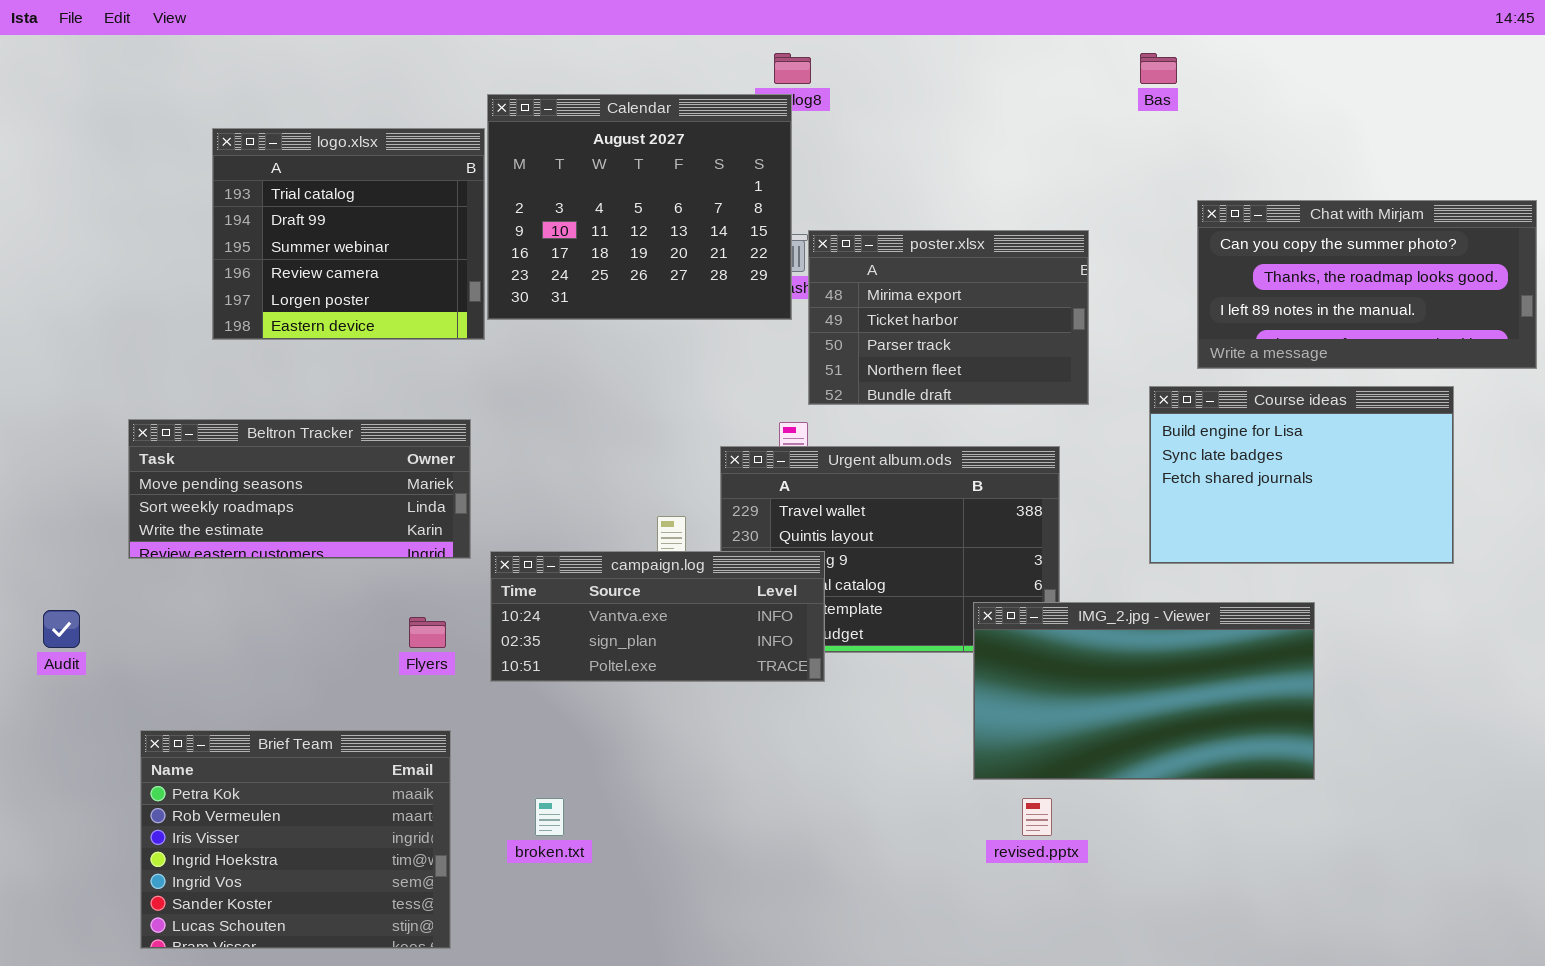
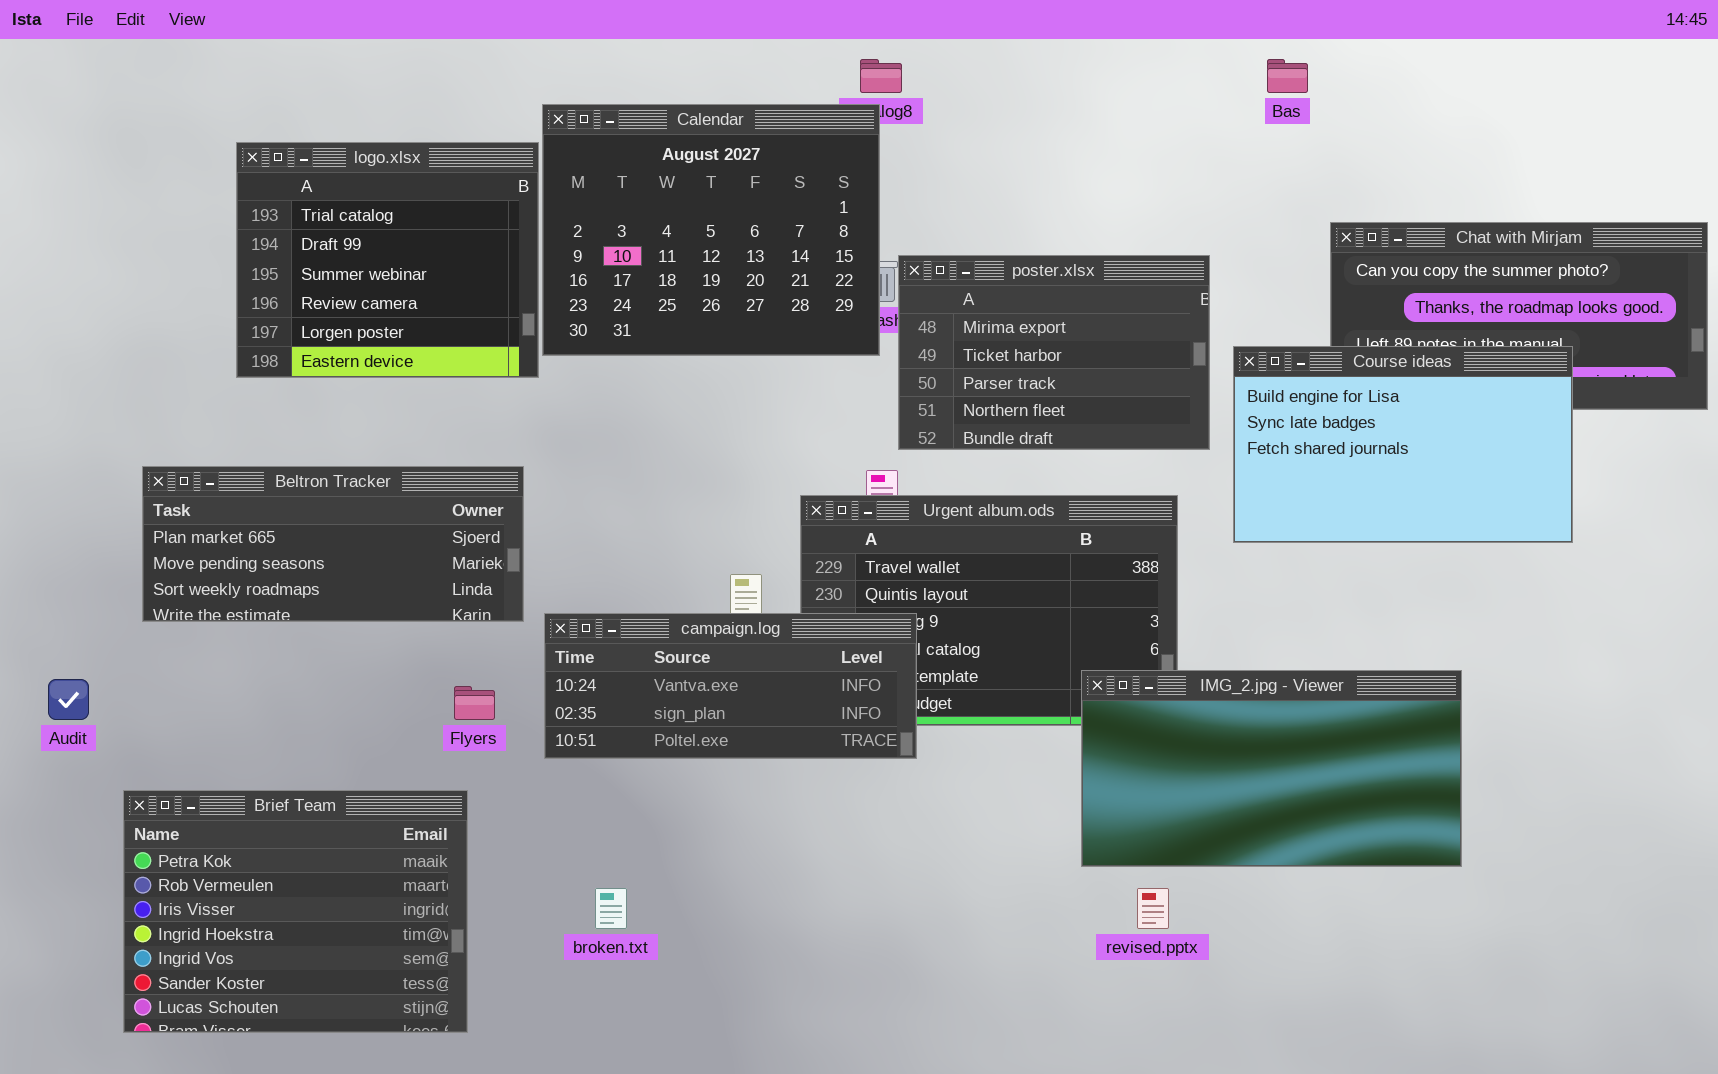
Course ideas: [1149,386,1454,564] -> [1233,346,1573,543], moved
Beltron Tracker: [128,419,471,559] -> [142,466,524,622], scrolled up 1 row
Brief Team: [140,730,451,949] -> [123,790,468,1033], moved

